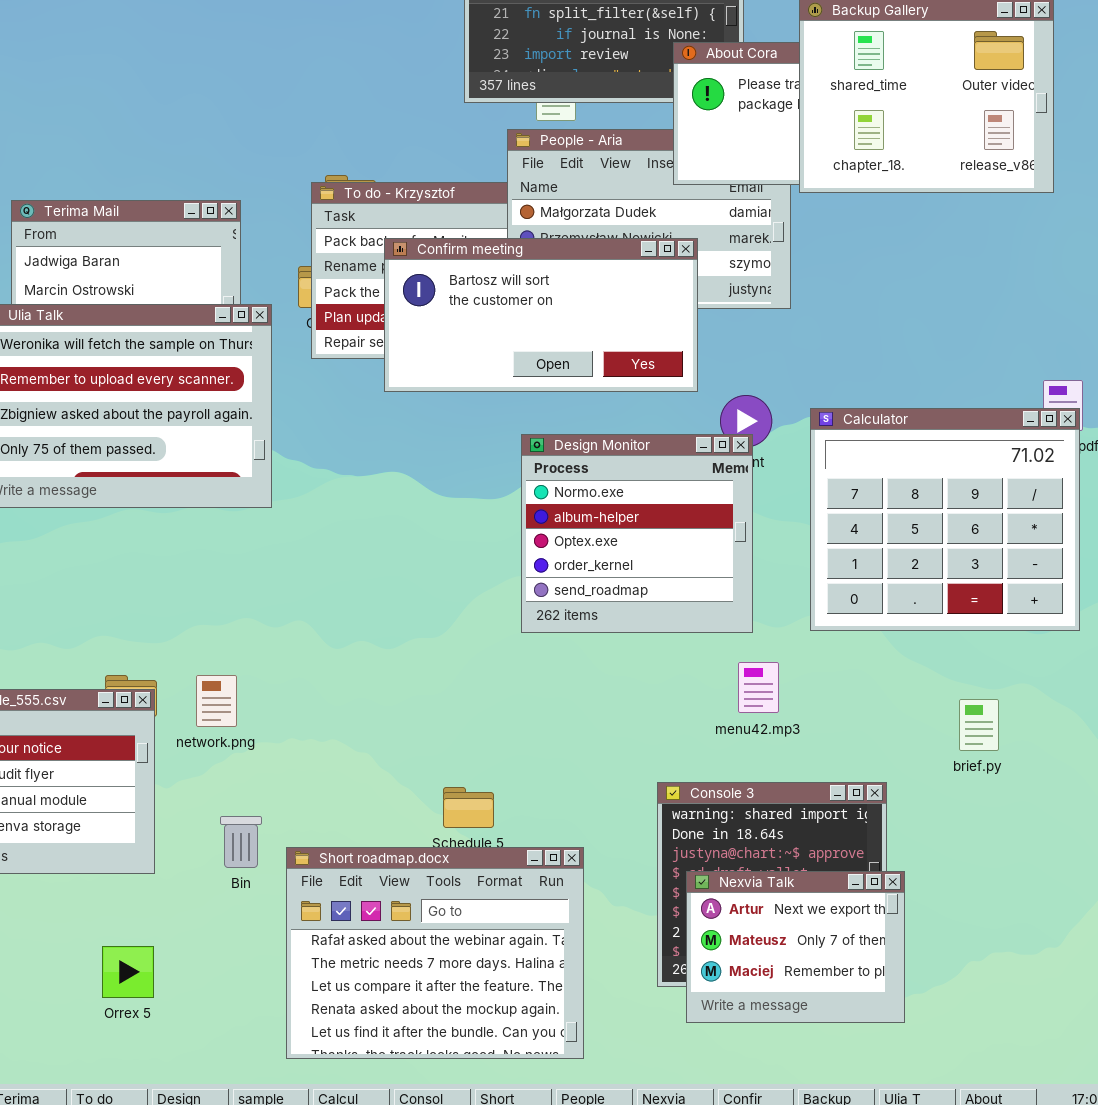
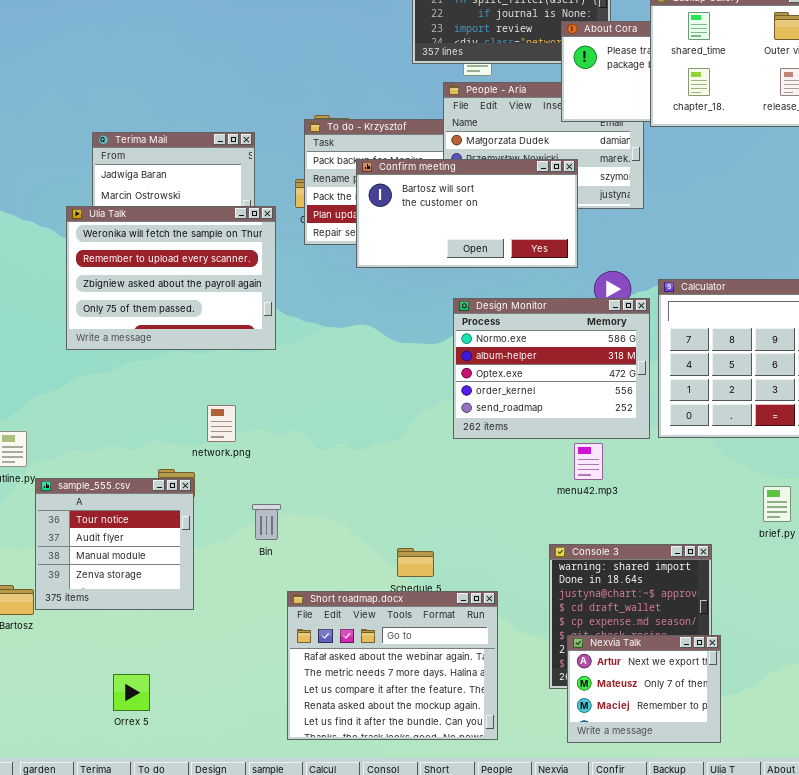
Design Monitor: [521,434,753,633] -> [453,298,650,439], resized
menu42.mp3: [738,662,779,713] -> [574,443,603,480], moved
network.png: [196,675,237,727] -> [207,405,236,442], moved
Bin: [220,816,262,868] -> [252,504,281,540], moved
Nexvia Talk: [686,871,905,1023] -> [567,635,721,743], moved
Orrex 5: [102,946,154,998] -> [113,674,150,711], moved

